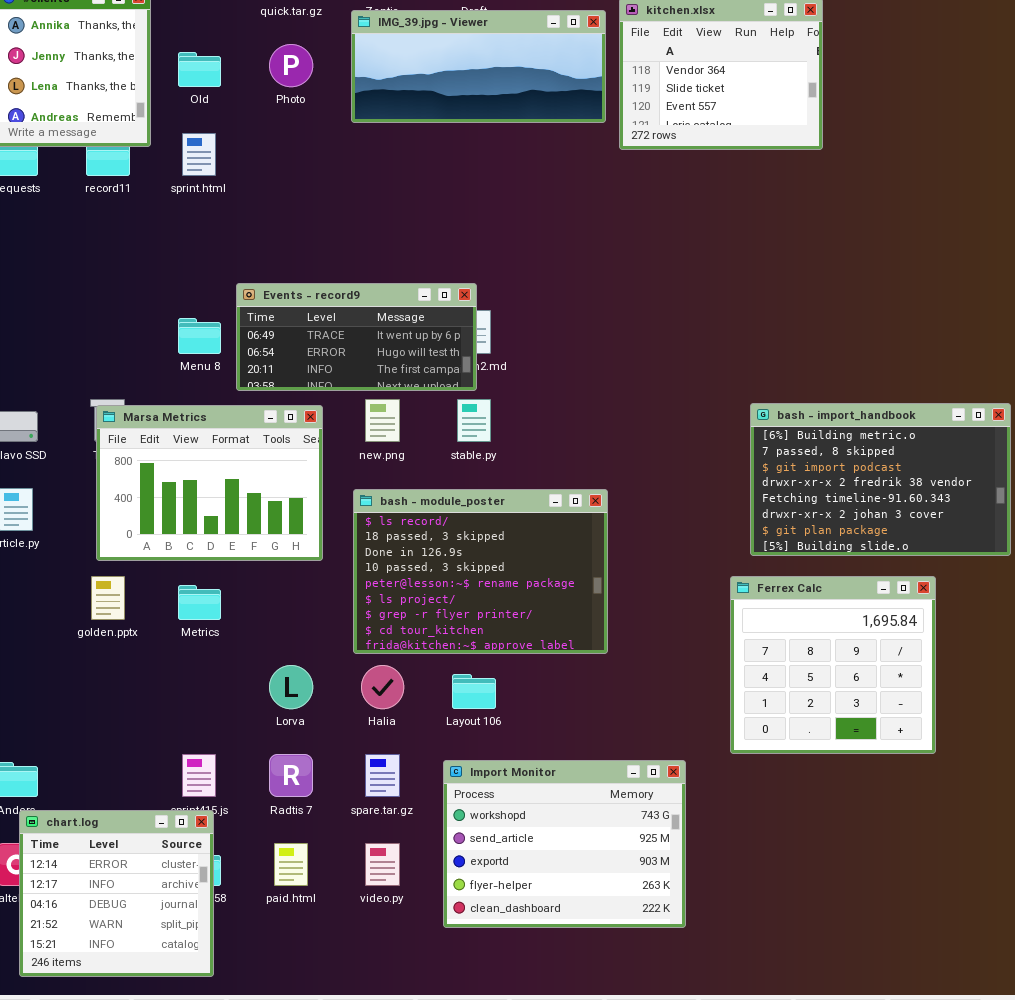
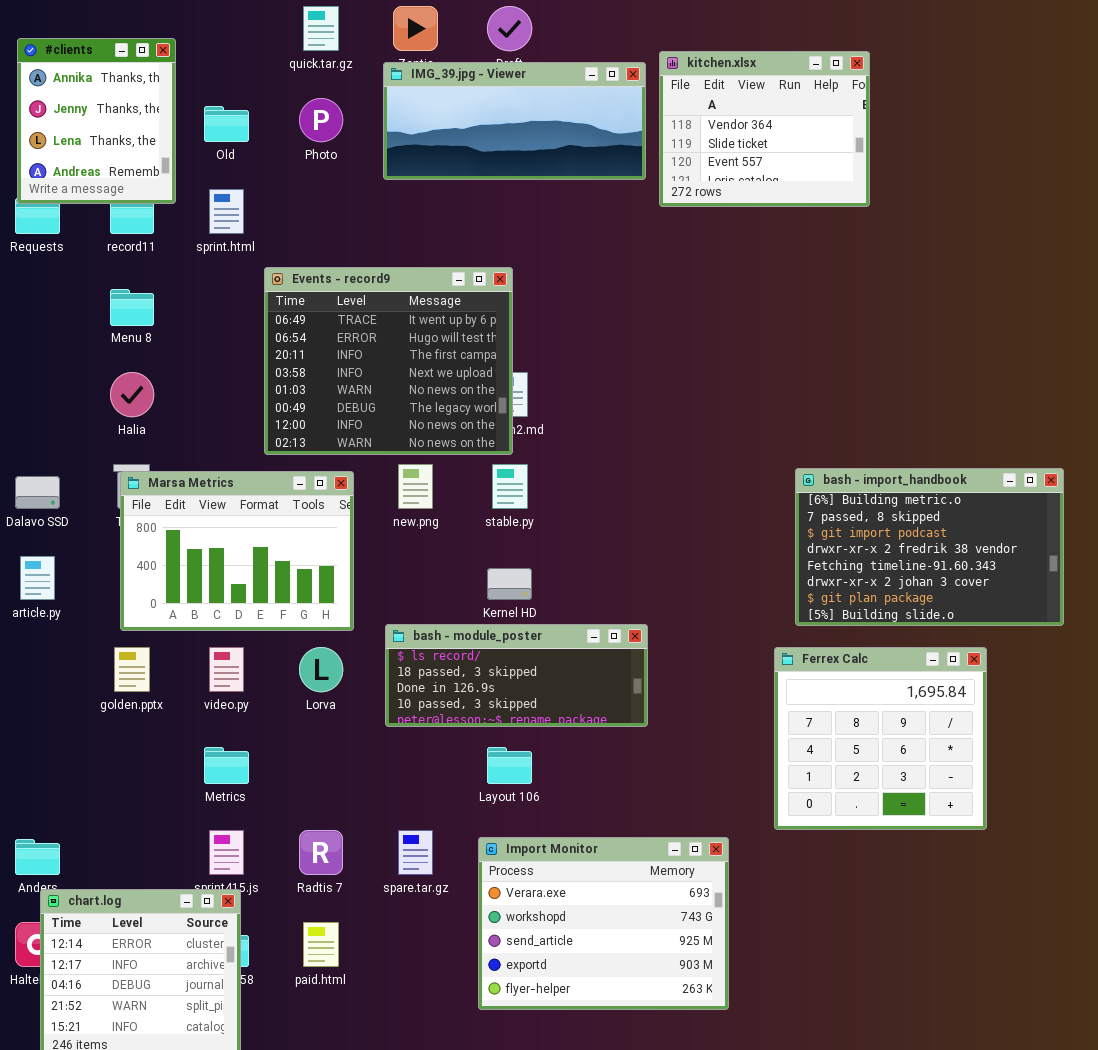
Events - record9: [236,283,477,391] -> [264,267,513,455], resized
Menu 8: [178,318,221,354] -> [110,289,154,326], moved
bash - module_poster: [353,489,608,654] -> [385,624,648,727], resized
Metrics: [178,585,221,620] -> [204,747,249,784], moved
Lorva: [269,665,313,709] -> [299,647,343,692], moved
Halia: [361,665,404,709] -> [110,372,154,417], moved
Import Monitor: [443,760,686,928] -> [478,837,729,1010], scrolled up 1 row
video.py: [365,843,400,886] -> [209,647,244,692], moved

